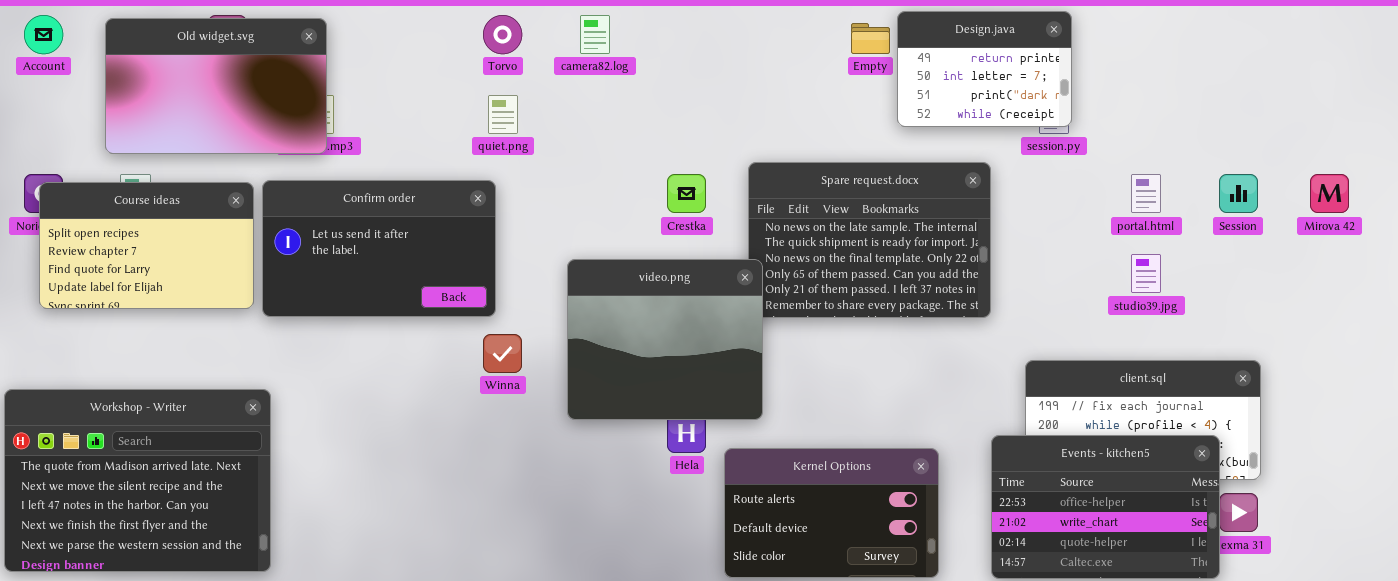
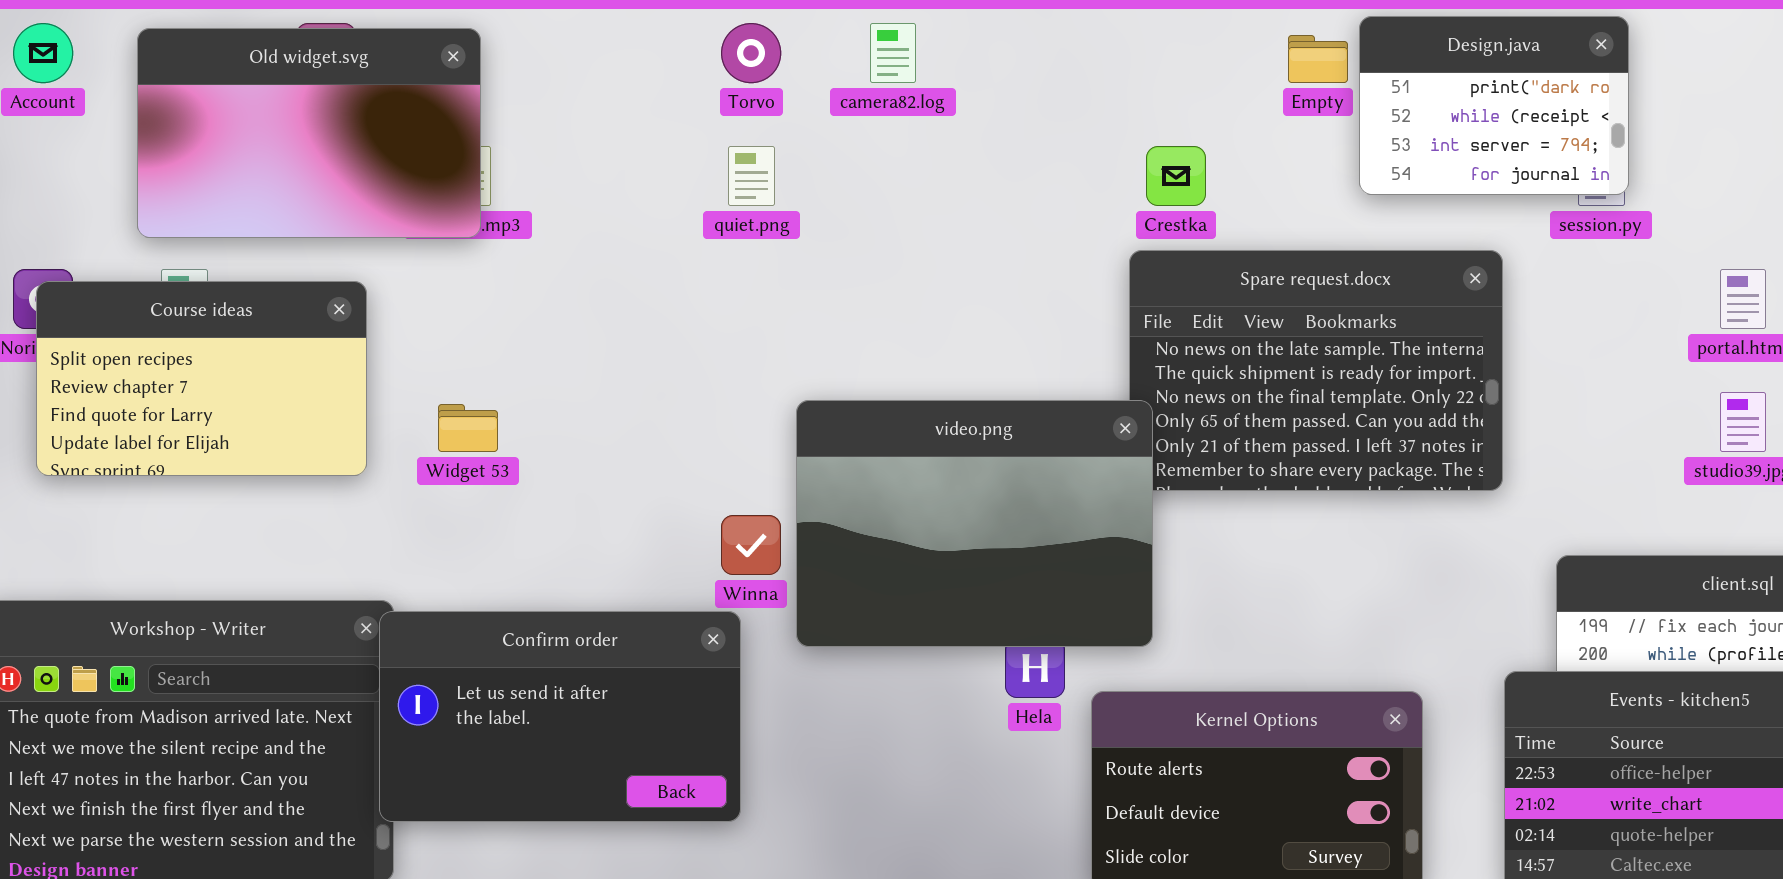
Design.java: [897,11,1072,127] -> [1359,16,1629,195], scrolled down 2 rows
Crestka: [667,174,706,213] -> [1146,146,1206,206], moved
Confirm order: [262,180,496,317] -> [379,611,741,822], moved
video.png: [567,259,763,420] -> [796,400,1153,647], resized

